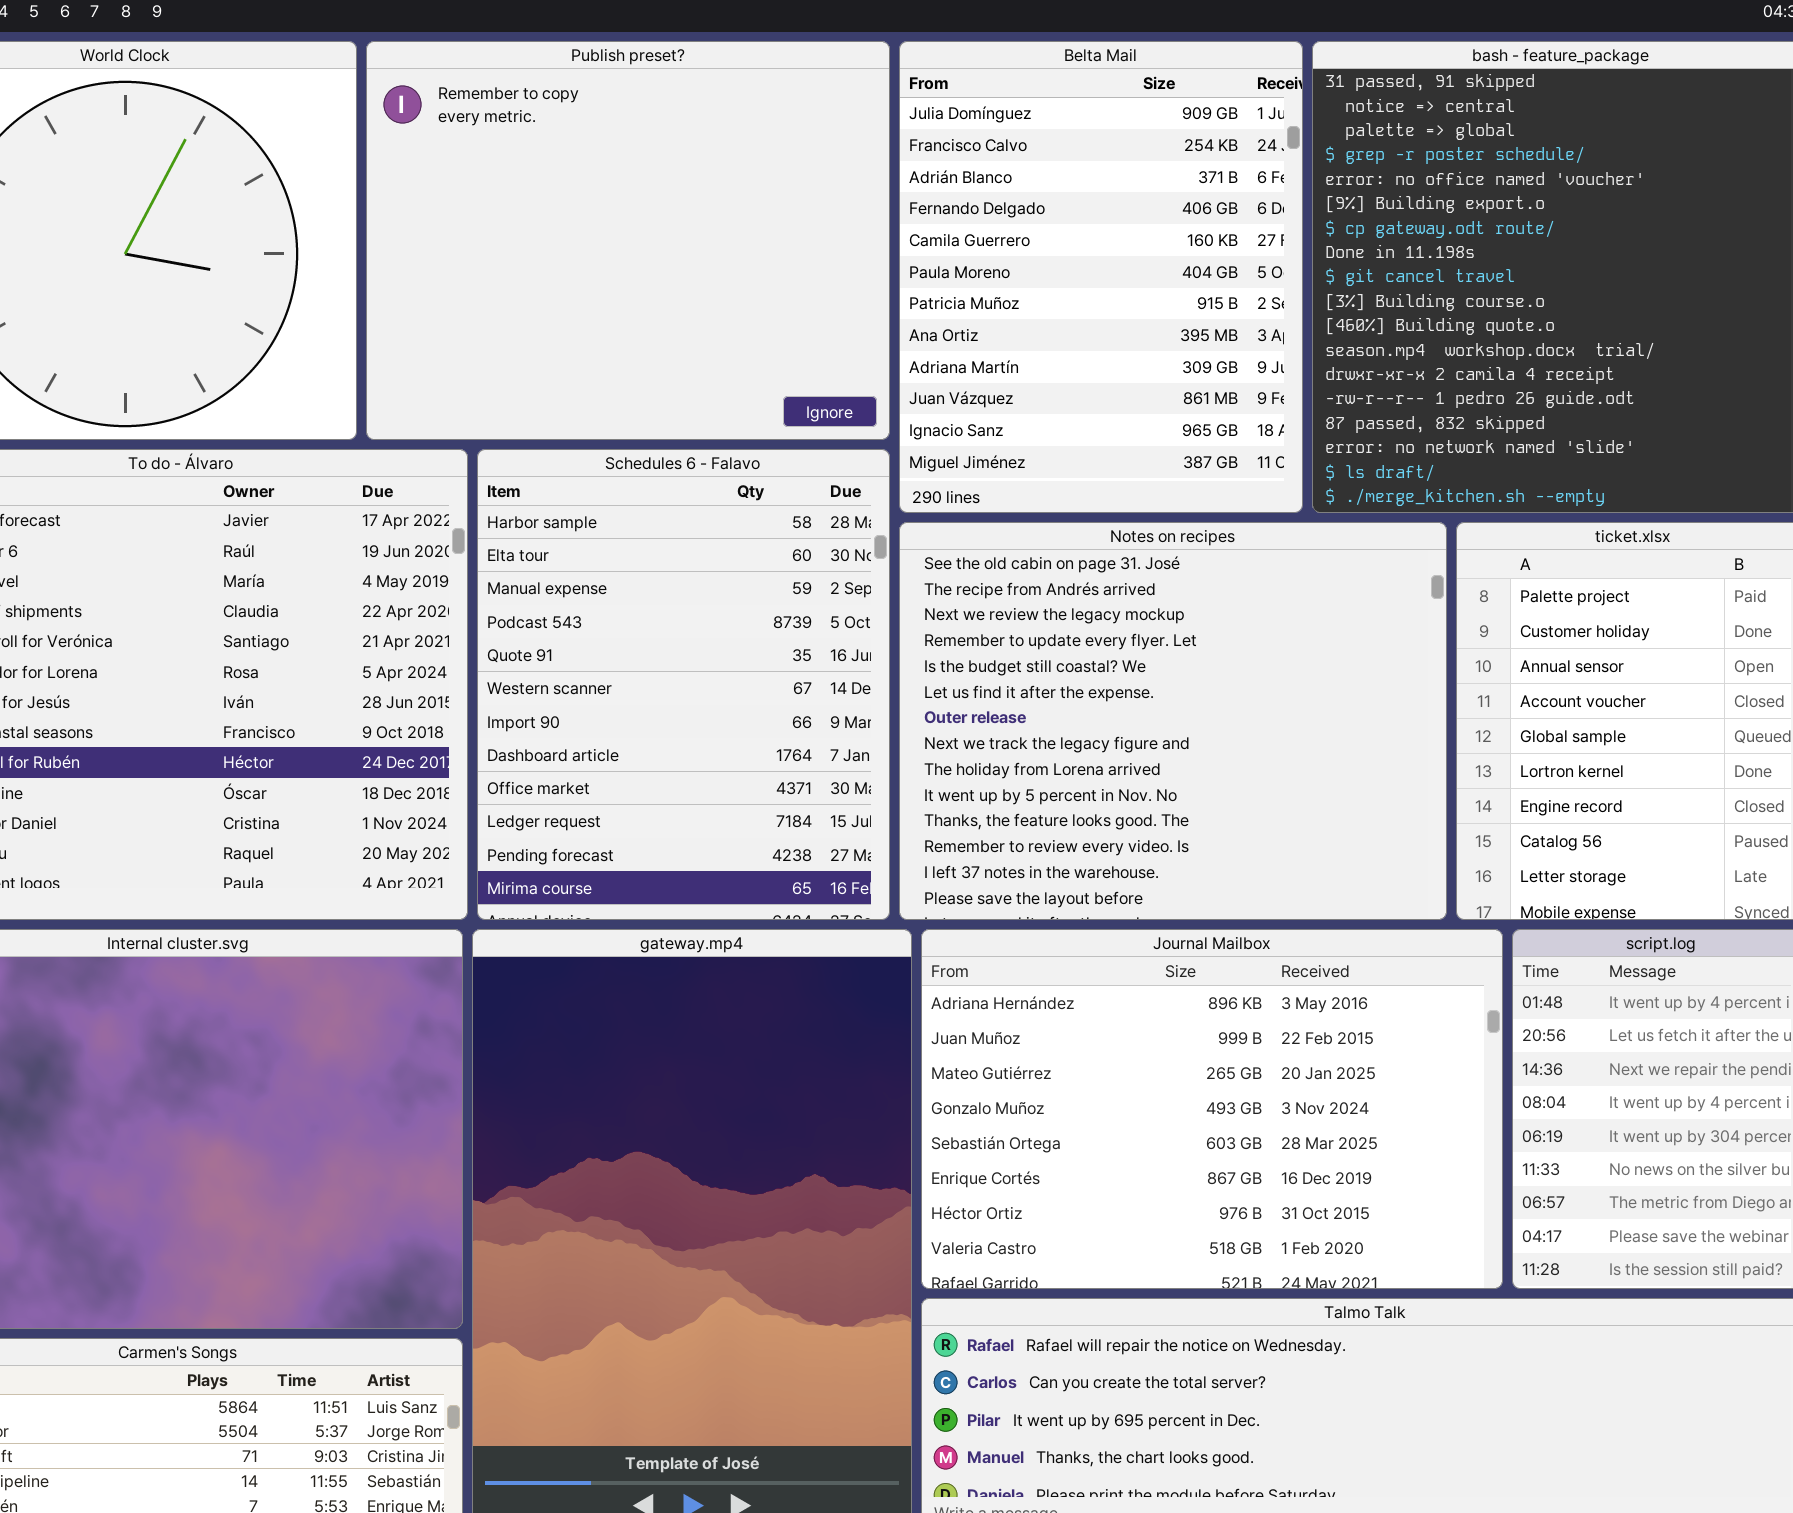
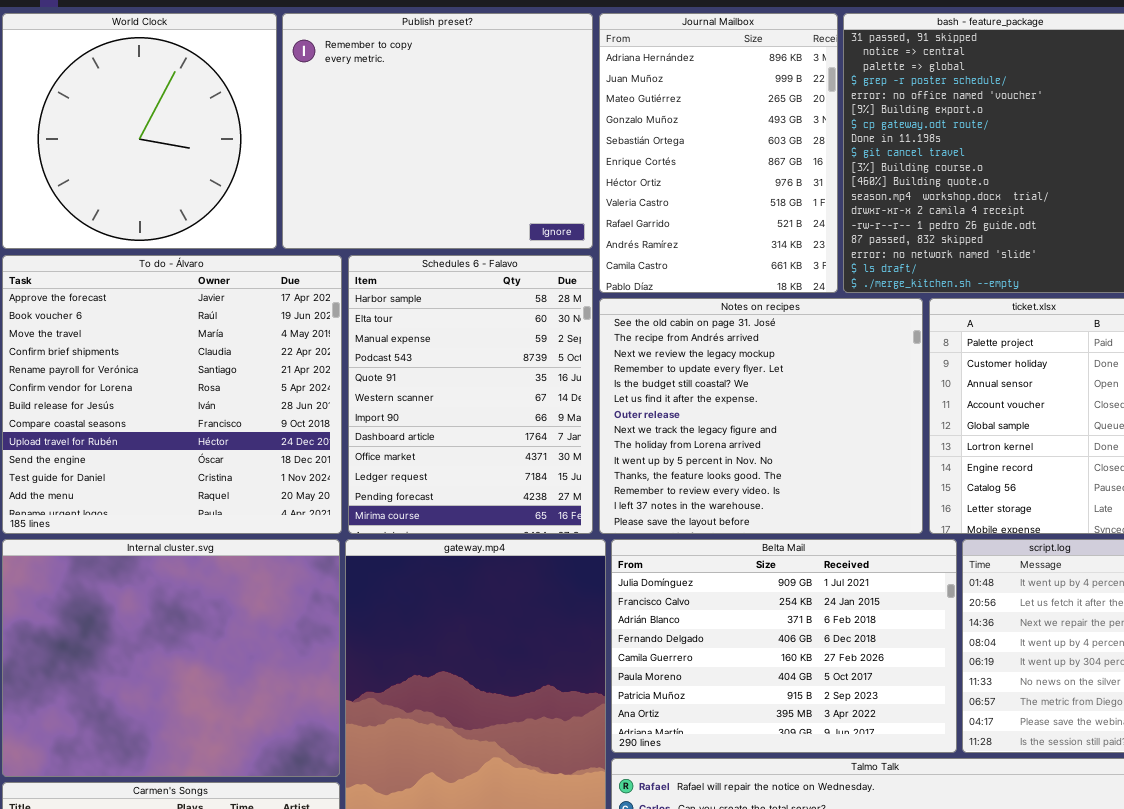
Belta Mail: [899,41,1303,513] -> [611,539,957,753], moved, resized
Journal Mailbox: [921,929,1503,1289] -> [599,13,838,293], moved, resized

